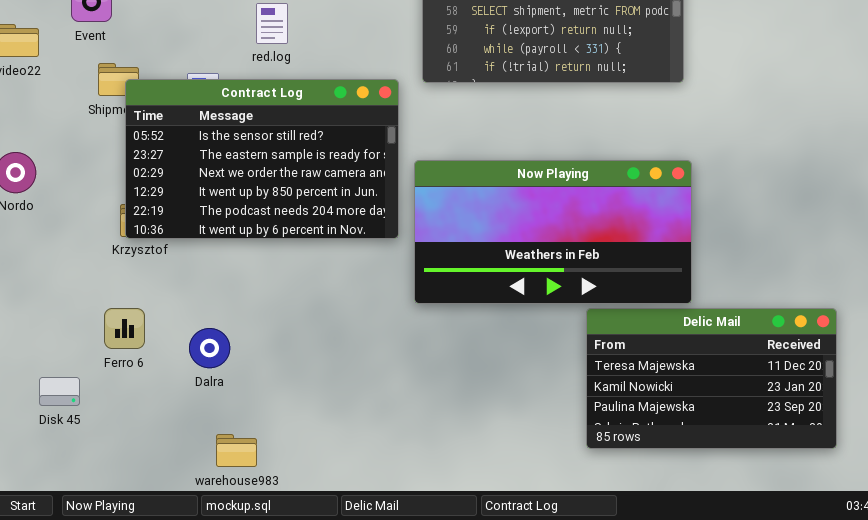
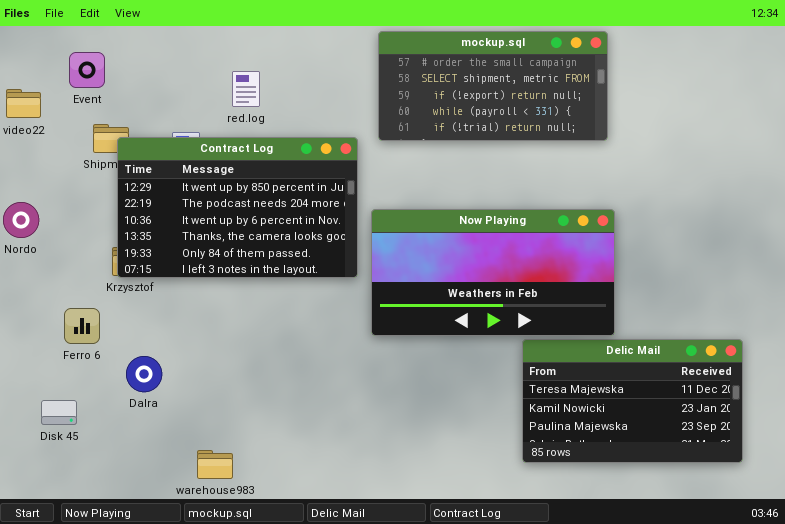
Contract Log: [125,79,399,239] -> [117,137,358,278], scrolled down 3 rows
Ferro 6: [104,308,145,349] -> [64,308,100,344], moved
Dalra: [189,328,230,368] -> [126,356,162,392], moved

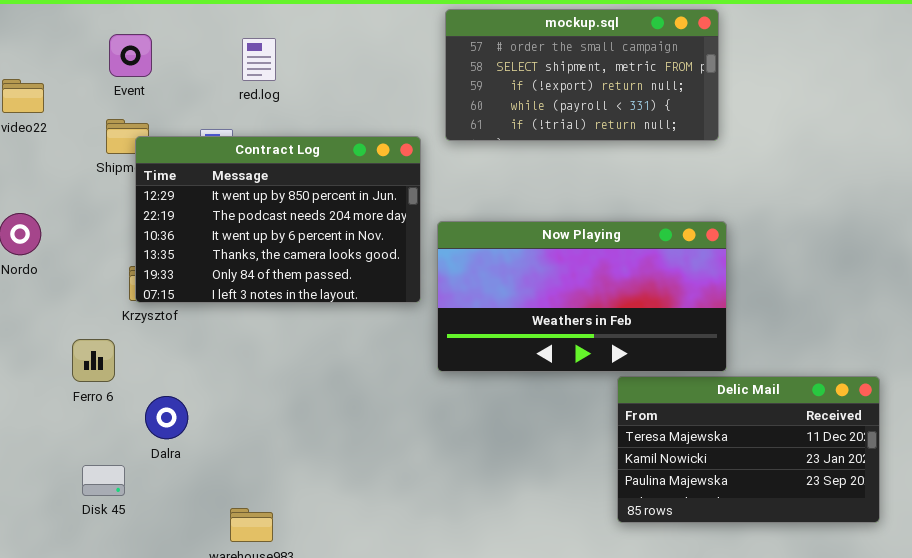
Event: [69,52,105,88] -> [109,34,152,77], moved
red.log: [232,71,260,107] -> [242,38,276,81], moved
Disk 45: [41,400,77,425] -> [82,465,125,496], moved

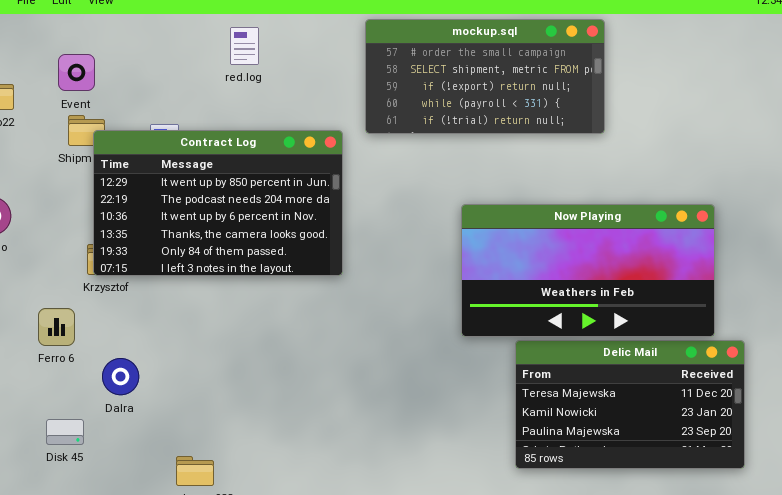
Event: [109,34,152,77] -> [58,54,95,91], moved
red.log: [242,38,276,81] -> [230,27,259,65], moved
Now Playing: [437,221,727,372] -> [461,204,715,337], moved

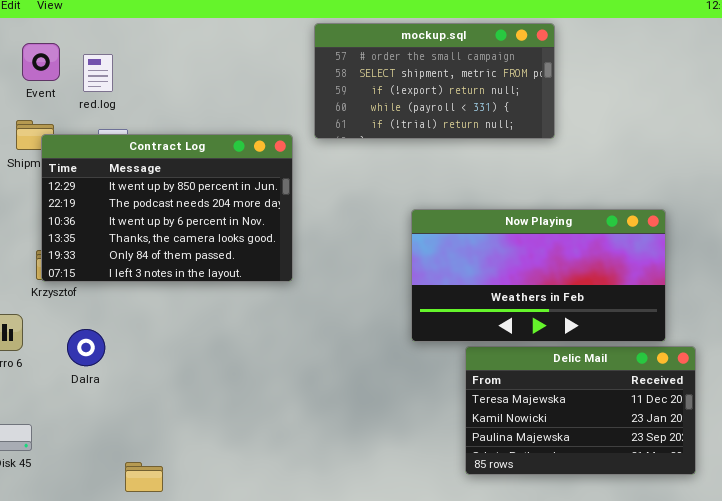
red.log: [230,27,259,65] -> [83,54,113,92], moved
Event: [58,54,95,91] -> [22,43,60,81], moved
Dalra: [102,358,139,395] -> [67,329,105,366], moved

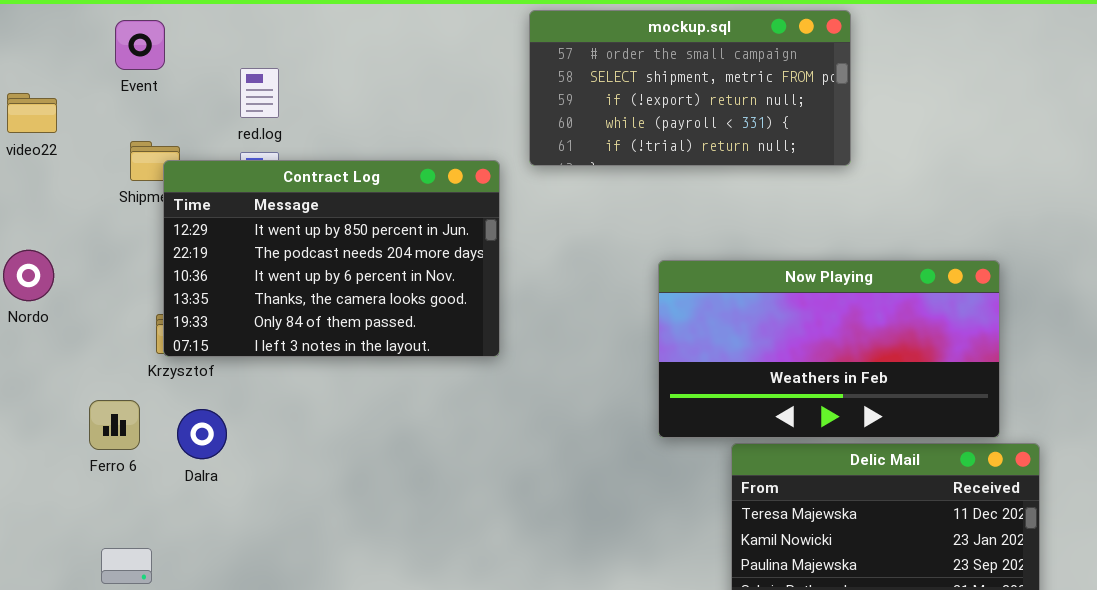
Event: [22,43,60,81] -> [115,20,165,70], moved
red.log: [83,54,113,92] -> [240,68,279,118], moved
Dalra: [67,329,105,366] -> [177,409,227,459], moved

